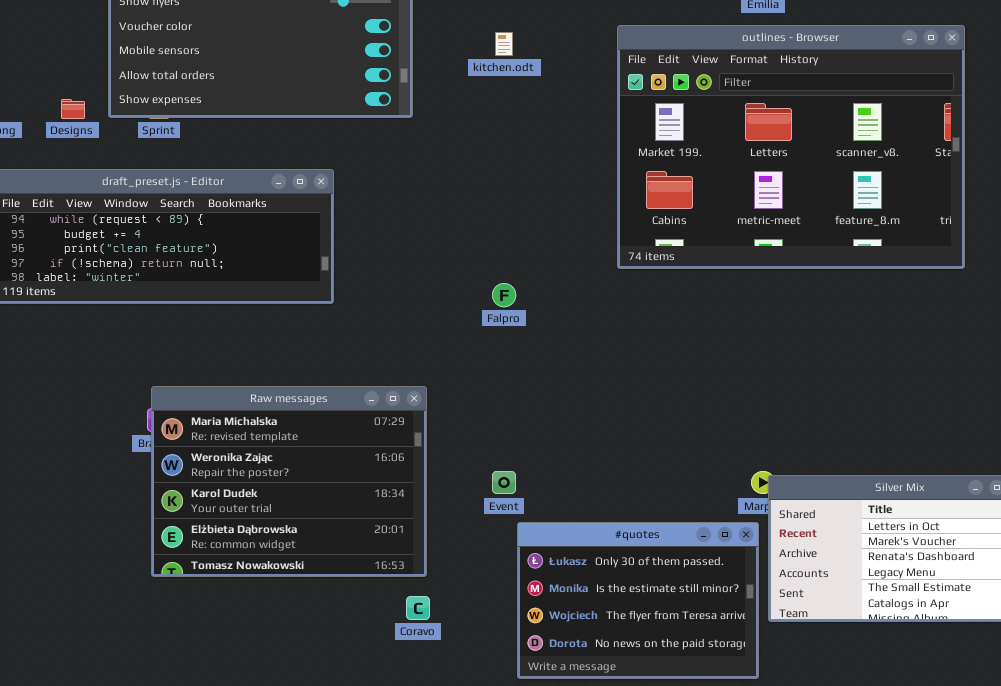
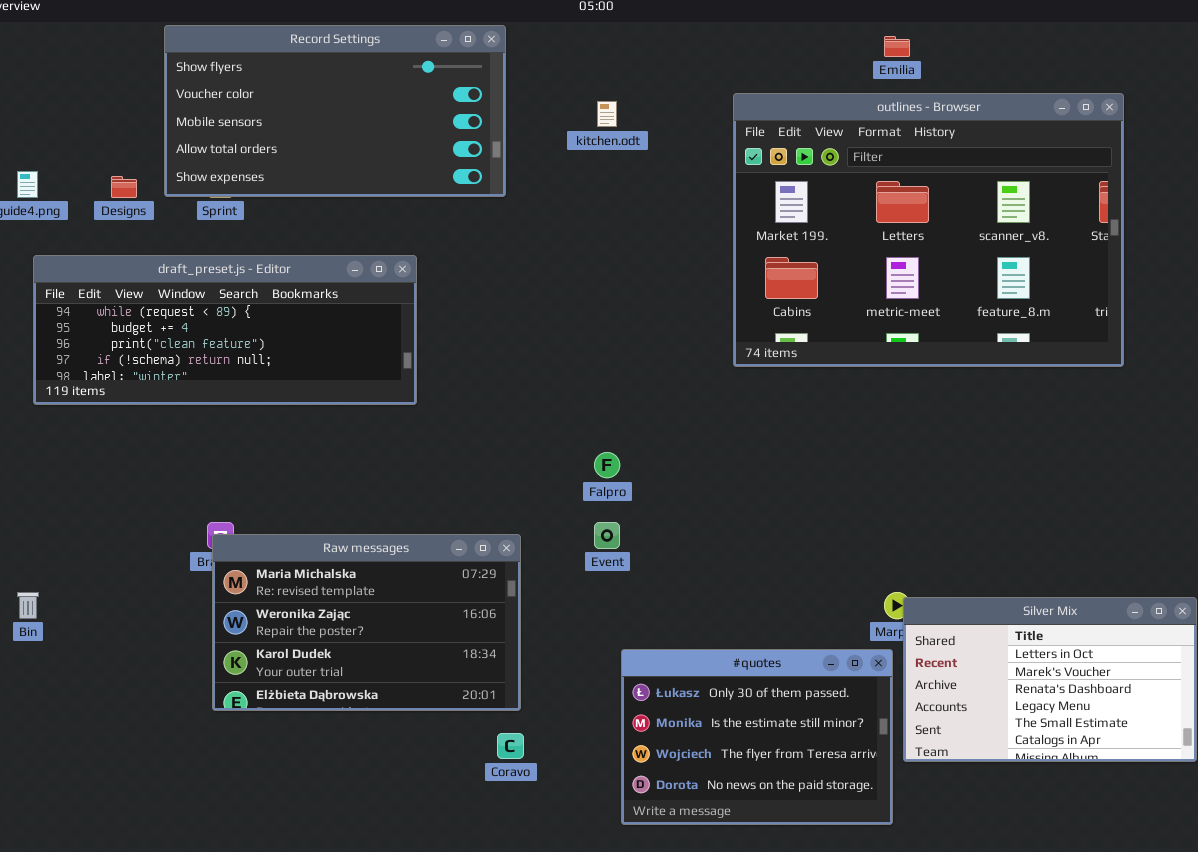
Falpro: [492,283,516,307] -> [594,452,620,478], moved
Raw messages: [151,386,427,577] -> [212,534,521,711], resized
Event: [492,471,516,494] -> [594,522,620,549], moved

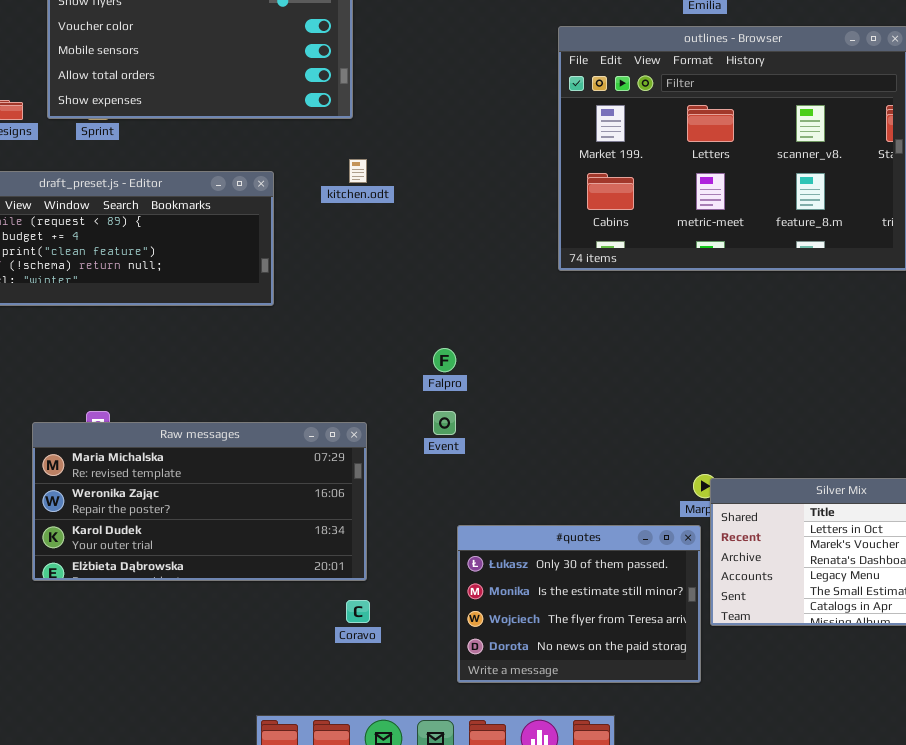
kitchen.odt: [597,101,617,127] -> [349,159,367,183], moved
Raw messages: [212,534,521,711] -> [32,422,367,581], resized

